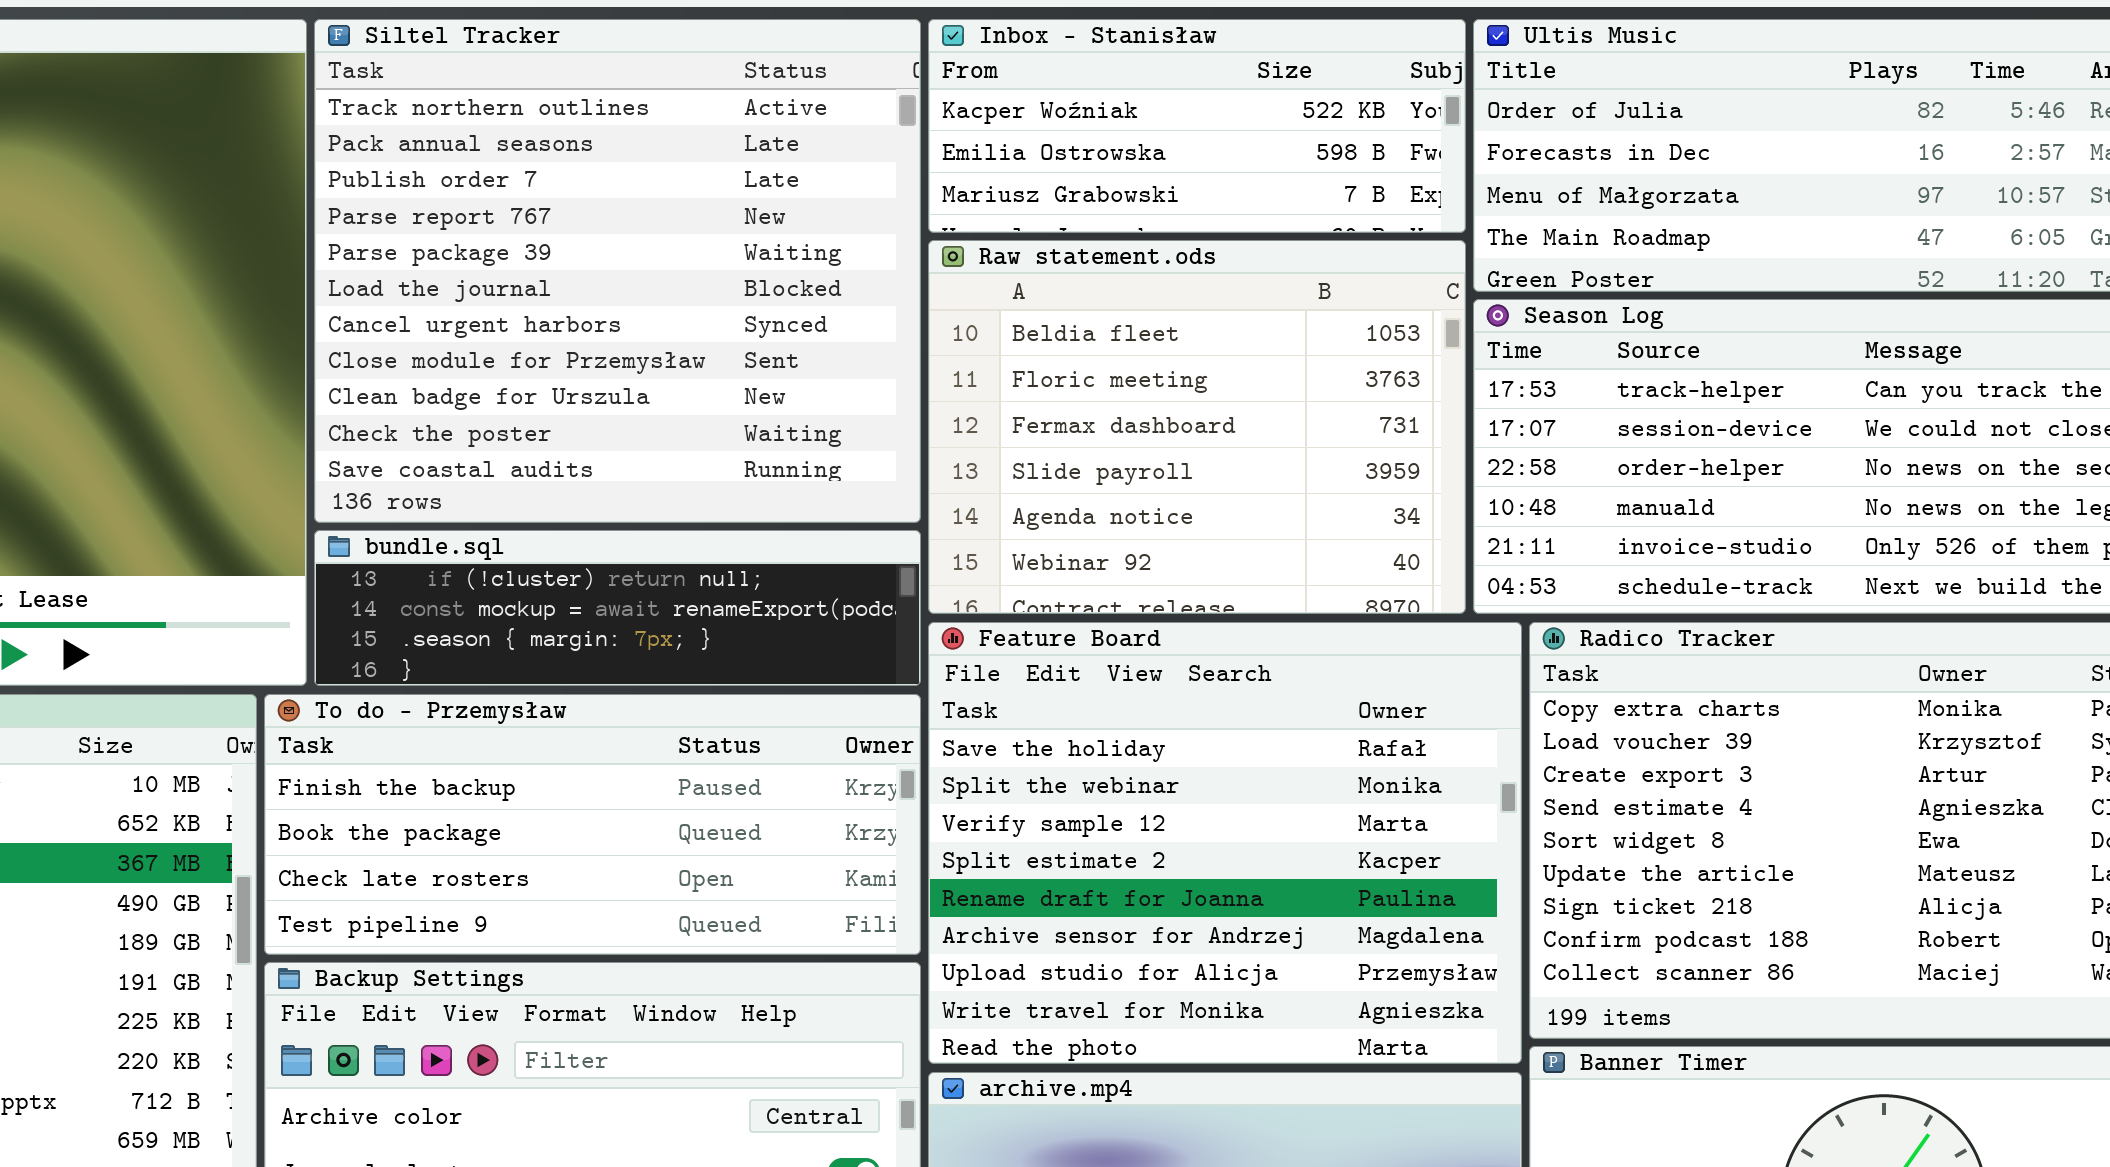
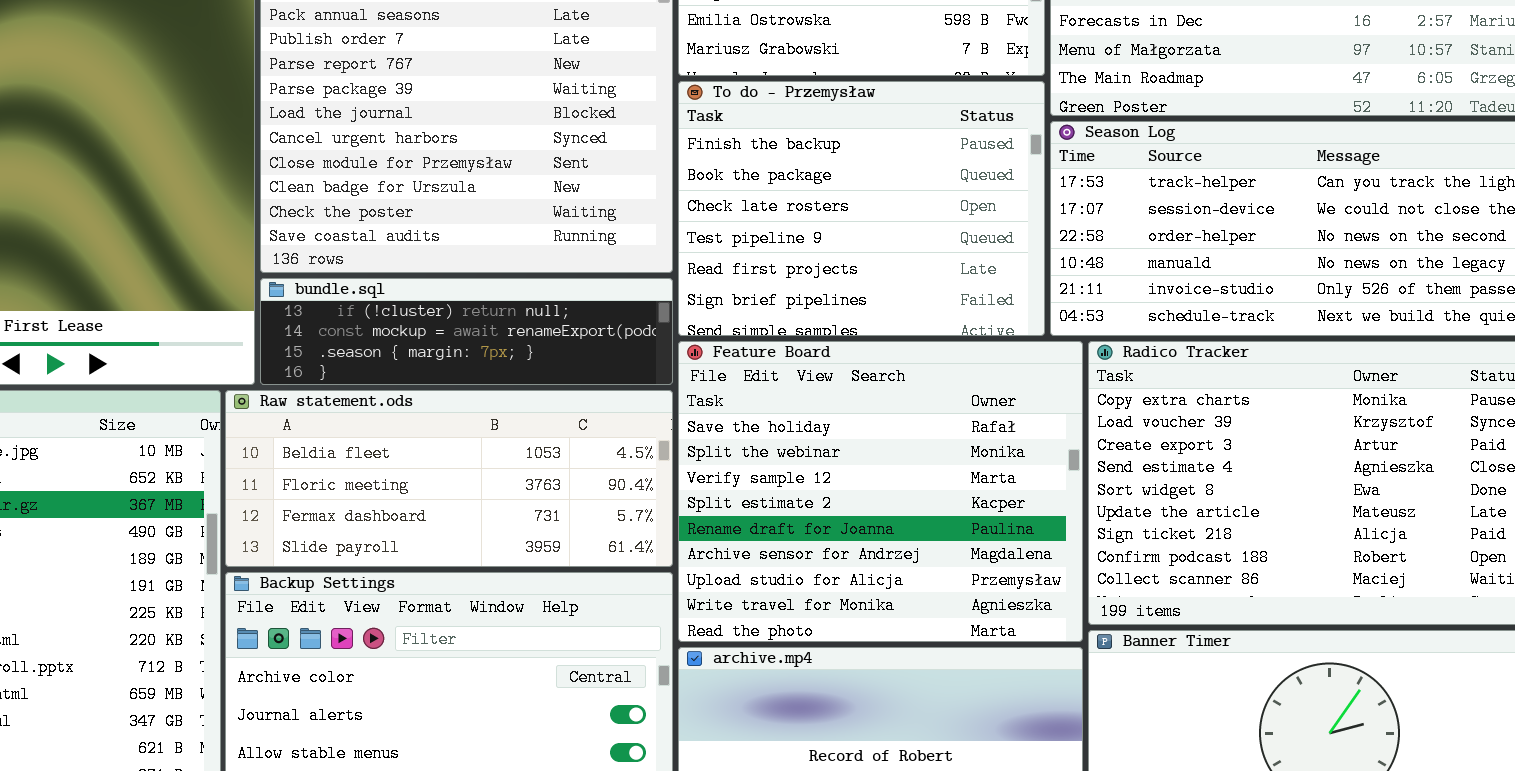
Raw statement.ods: [928,240,1466,614] -> [225,390,673,567], moved, resized
To do - Przemysław: [264,694,921,955] -> [678,81,1045,336], moved, resized

